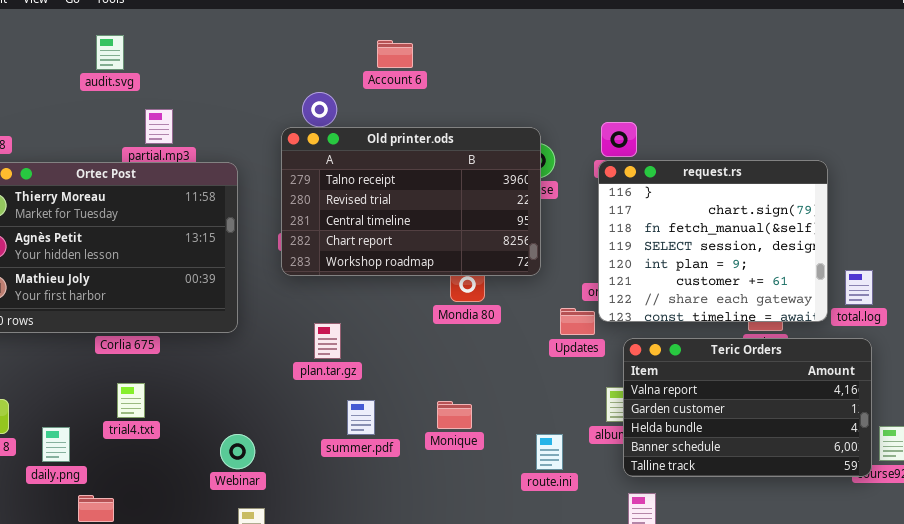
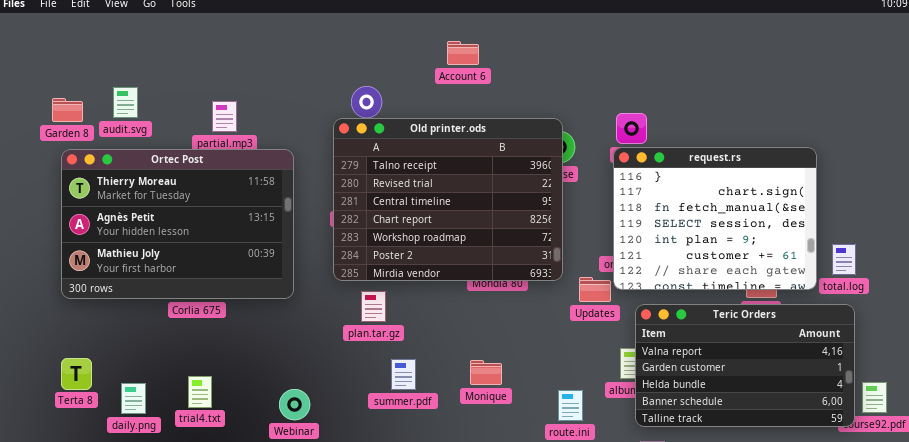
audit.svg: [96,35,124,70] -> [113,87,138,118], moved
Account 6: [377,40,413,68] -> [447,41,479,65], moved
Old printer.ods: [281,127,541,276] -> [333,118,563,281], resized
trial4.txt: [117,383,145,418] -> [188,376,212,408], moved

